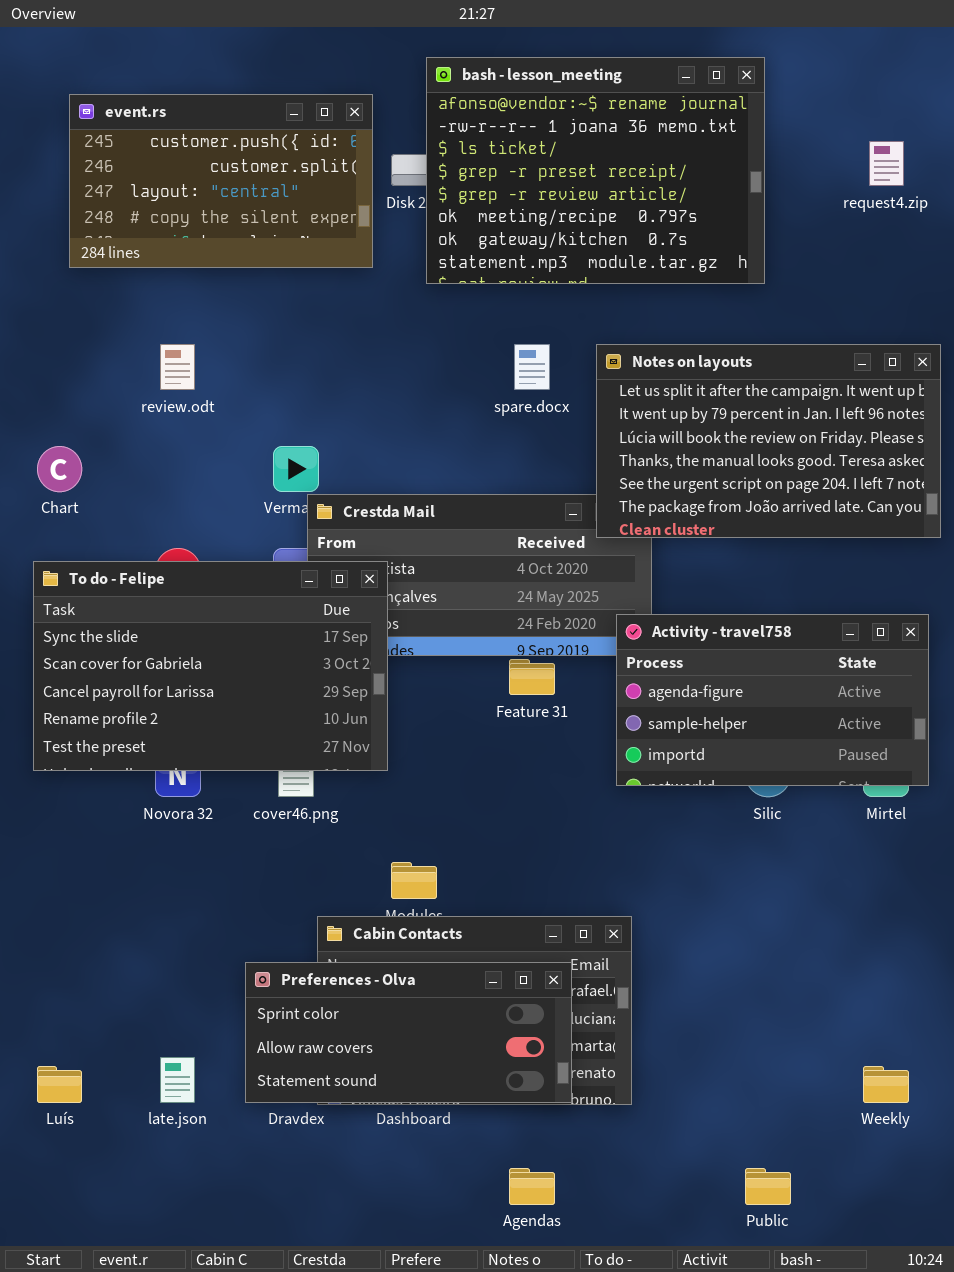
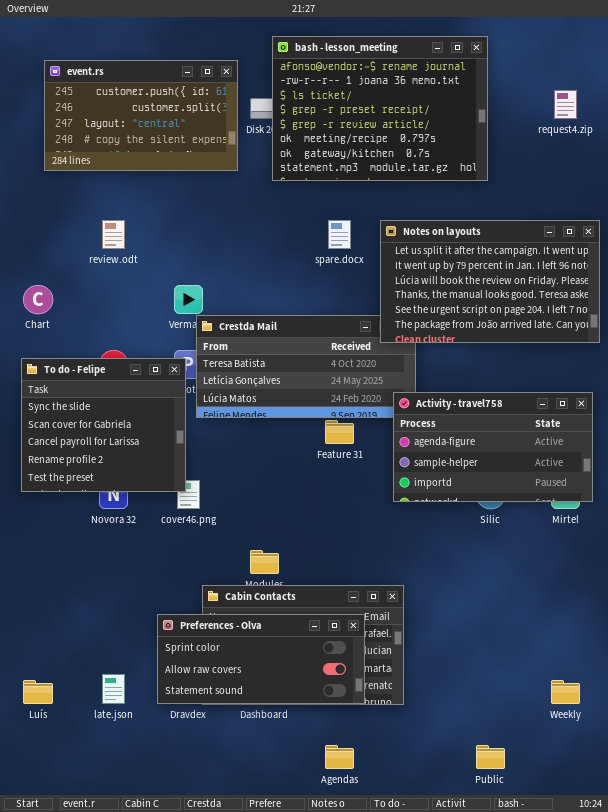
To do - Felipe: [33,561,388,771] -> [21,358,186,492], resized

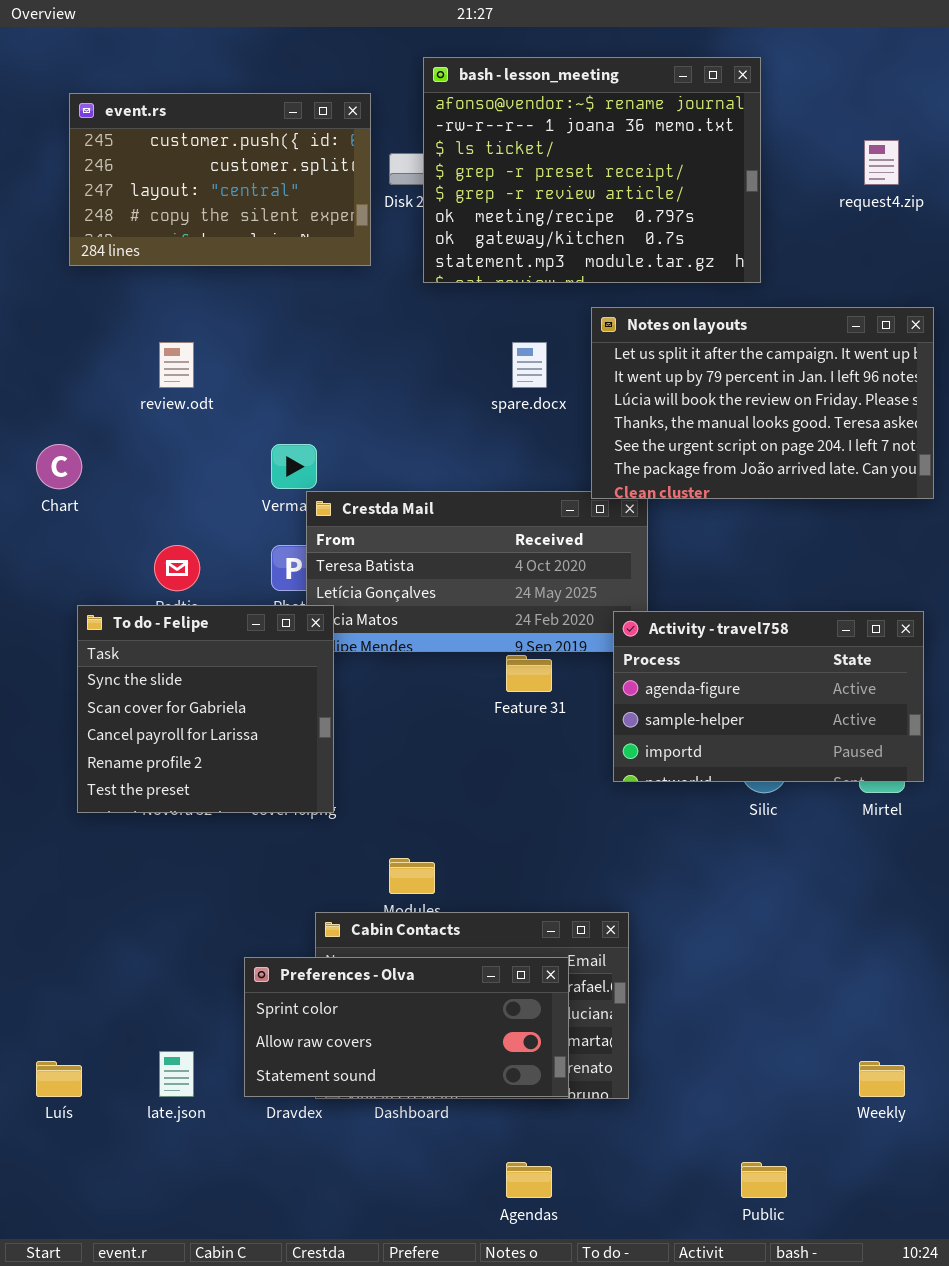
Notes on layouts: [380,220,600,343] -> [591,307,934,499], moved
To do - Felipe: [21,358,186,492] -> [77,605,334,813], moved

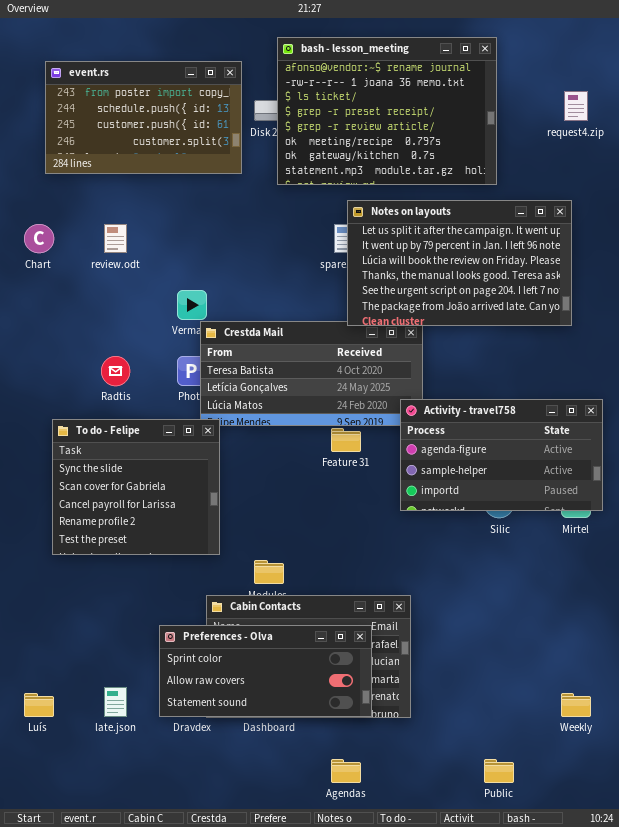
event.rs: [69,93,371,266] -> [45,61,242,174], scrolled up 2 rows
Notes on layouts: [591,307,934,499] -> [347,200,572,326], moved
Chart: [36,444,82,489] -> [24,224,54,253], moved
To do - Felipe: [77,605,334,813] -> [52,419,220,555], moved

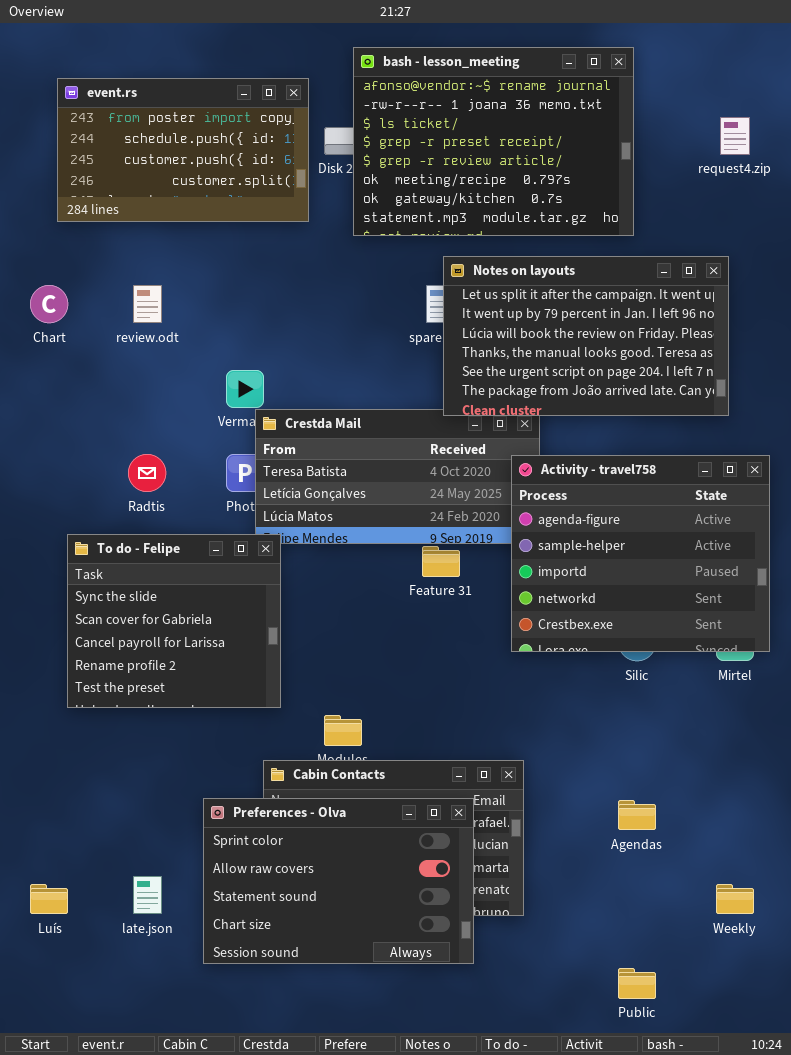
Activity - travel758: [400,399,603,511] -> [511,455,770,652], resized
Preferences - Olva: [159,625,372,717] -> [203,798,474,964], resized
Agendas: [331,759,361,783] -> [618,800,656,830], moved

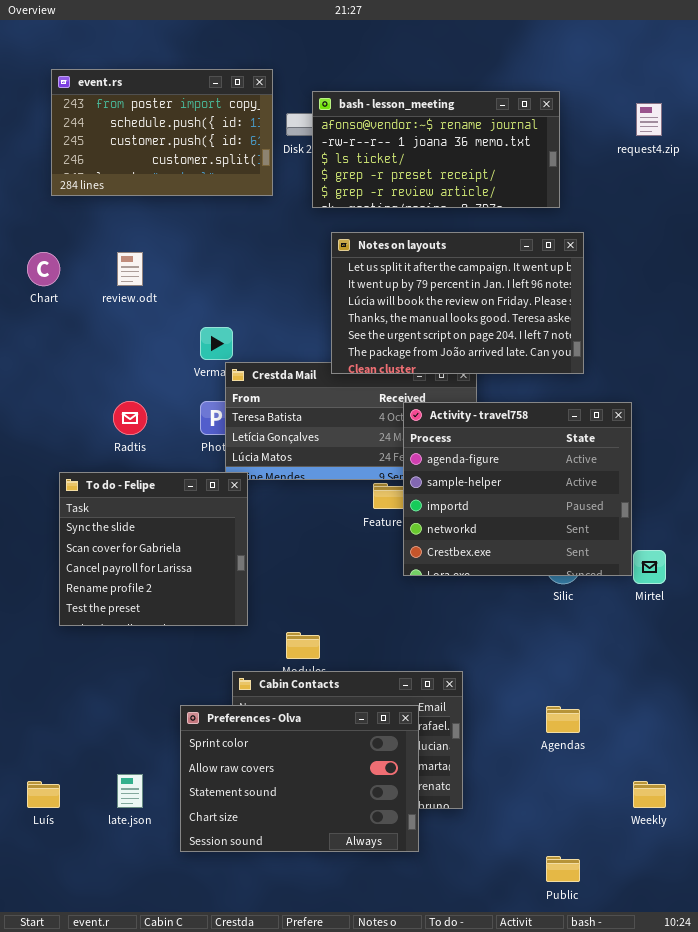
bash - lesson_meeting: [353,47,634,236] -> [312,91,560,208], resized
Notes on layouts: [443,256,729,416] -> [331,232,584,374], moved
Activity - travel758: [511,455,770,652] -> [403,402,632,576], moved

